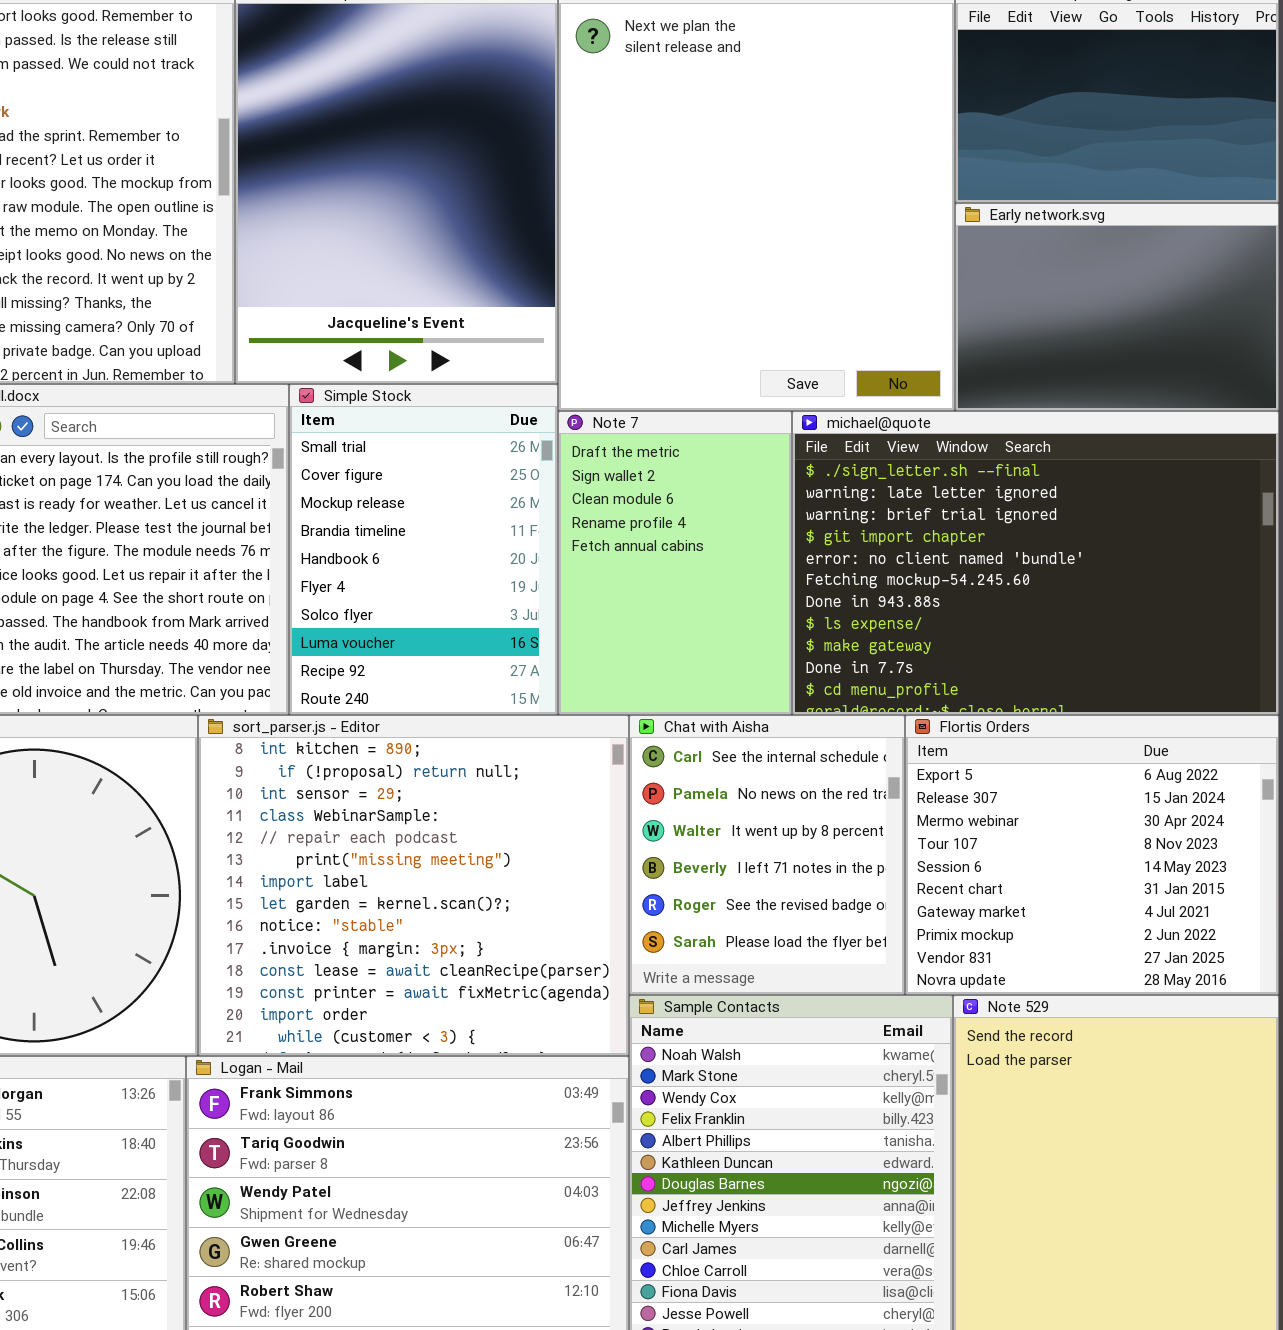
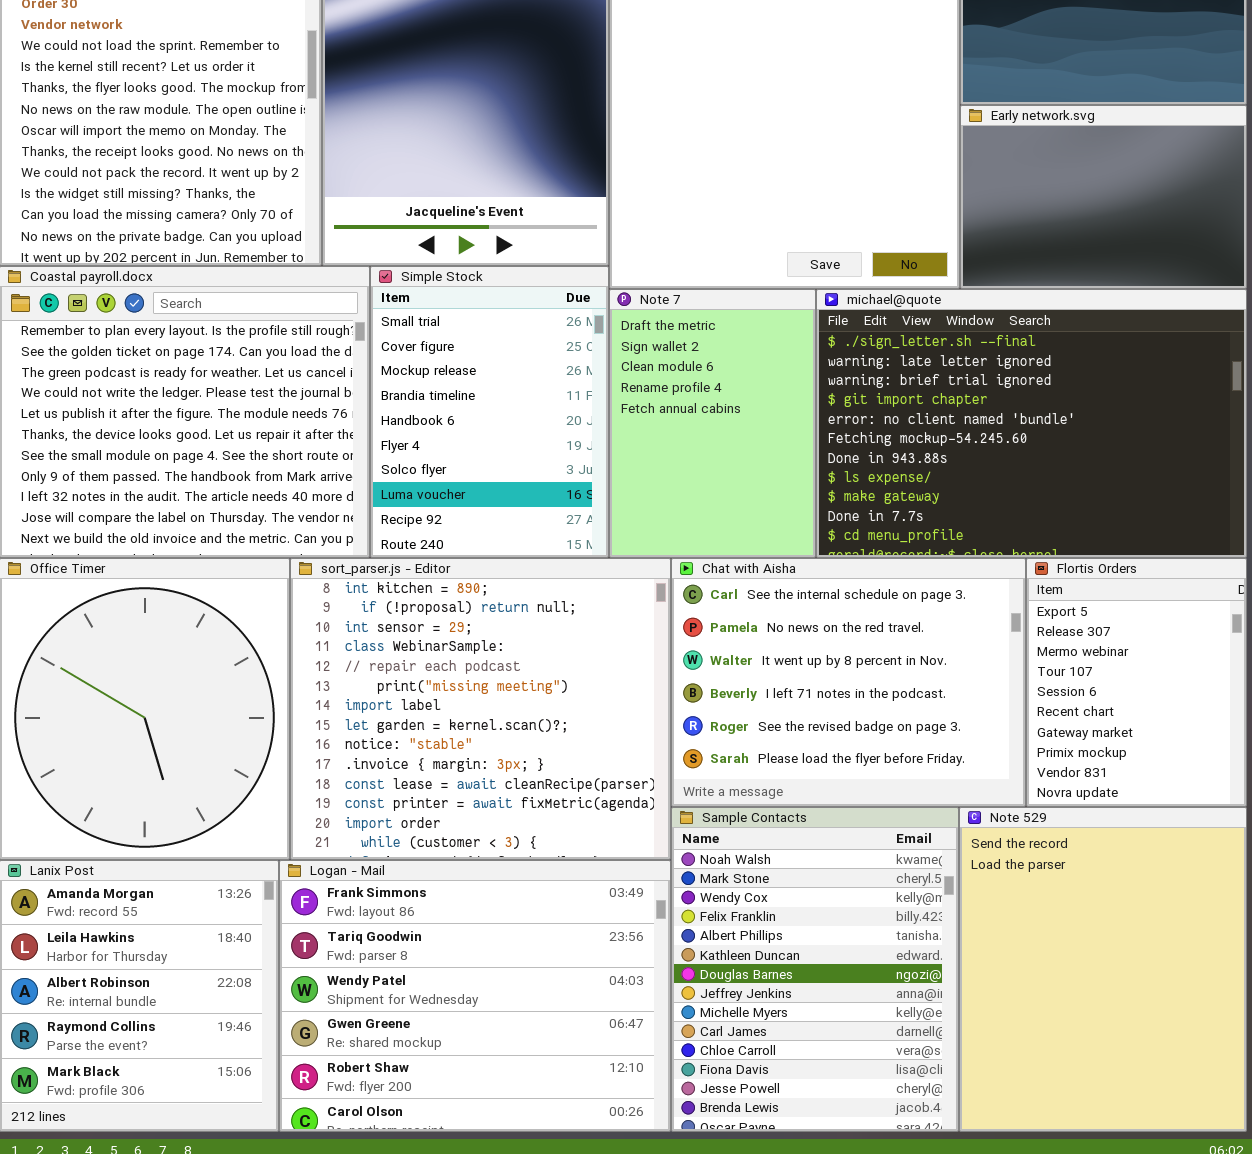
Chat with Aisha: [629,715,905,995] -> [671,558,1026,807], resized
Flortis Orders: [905,715,1279,995] -> [1026,558,1247,807], resized

